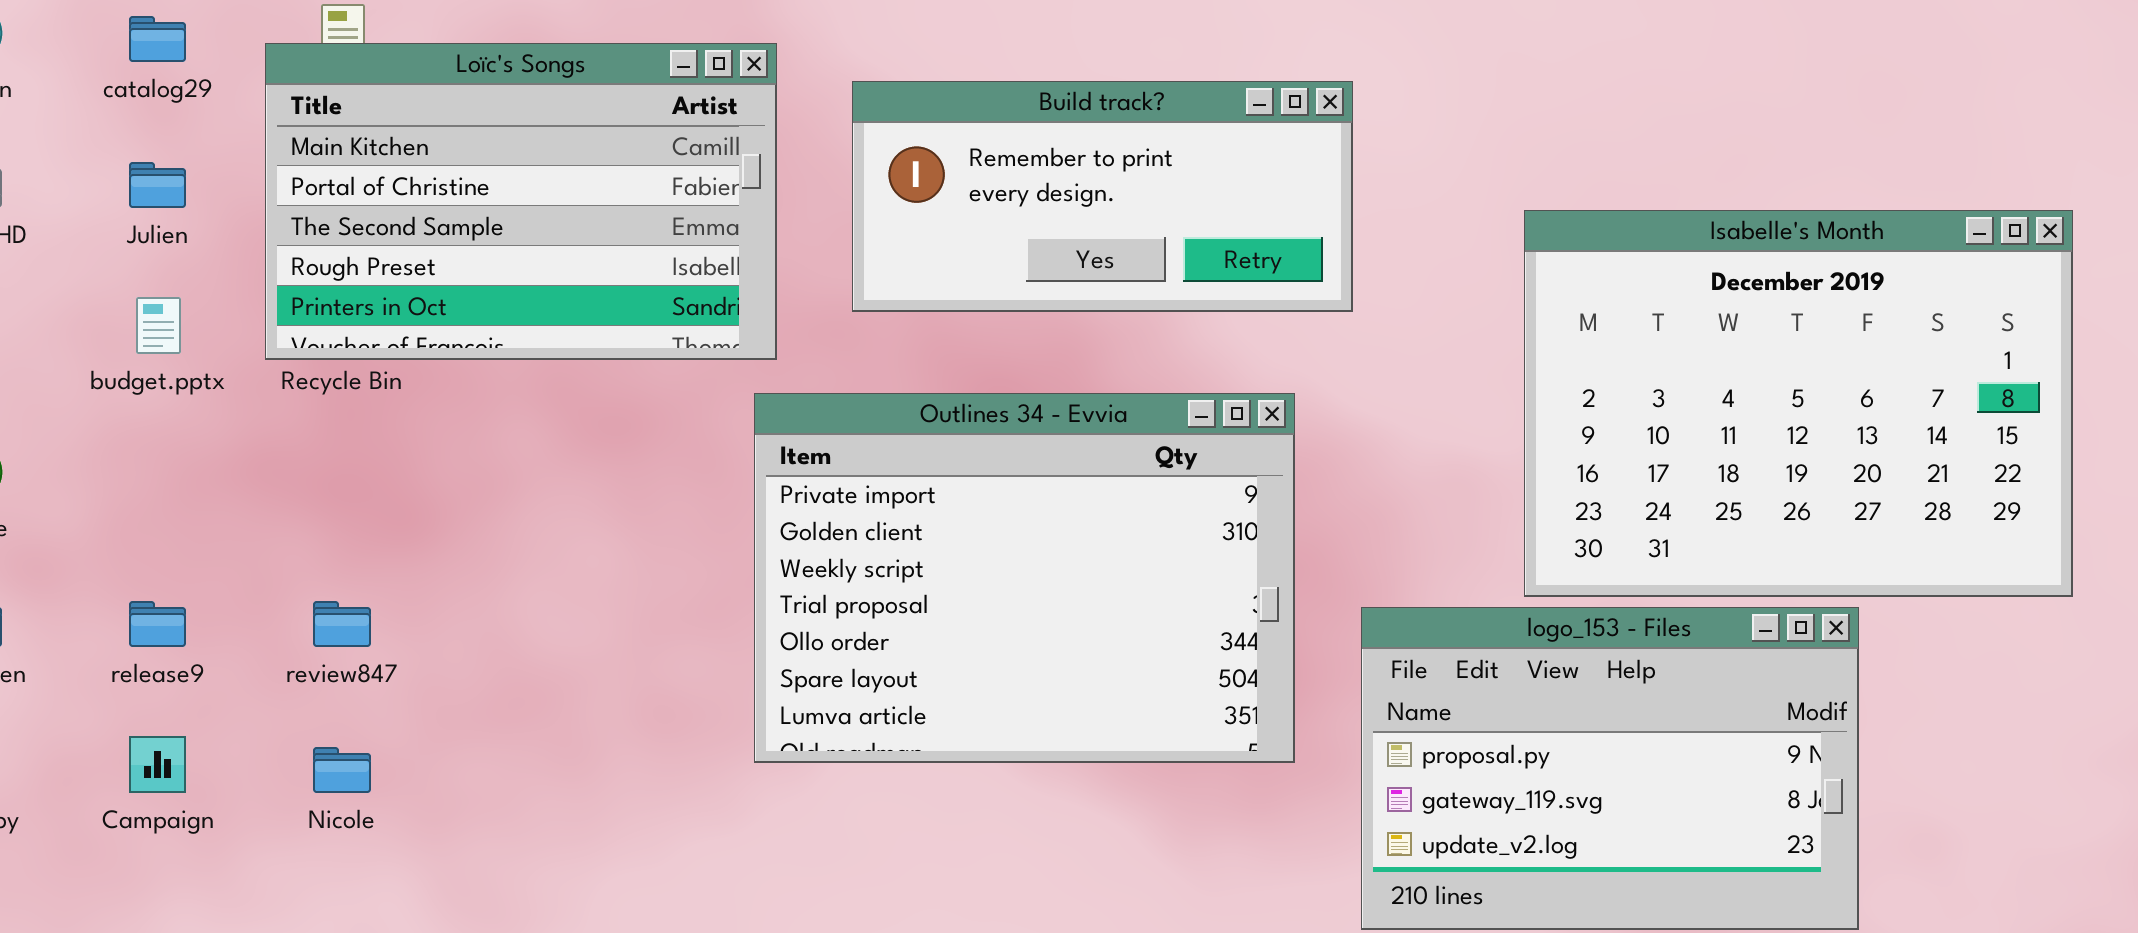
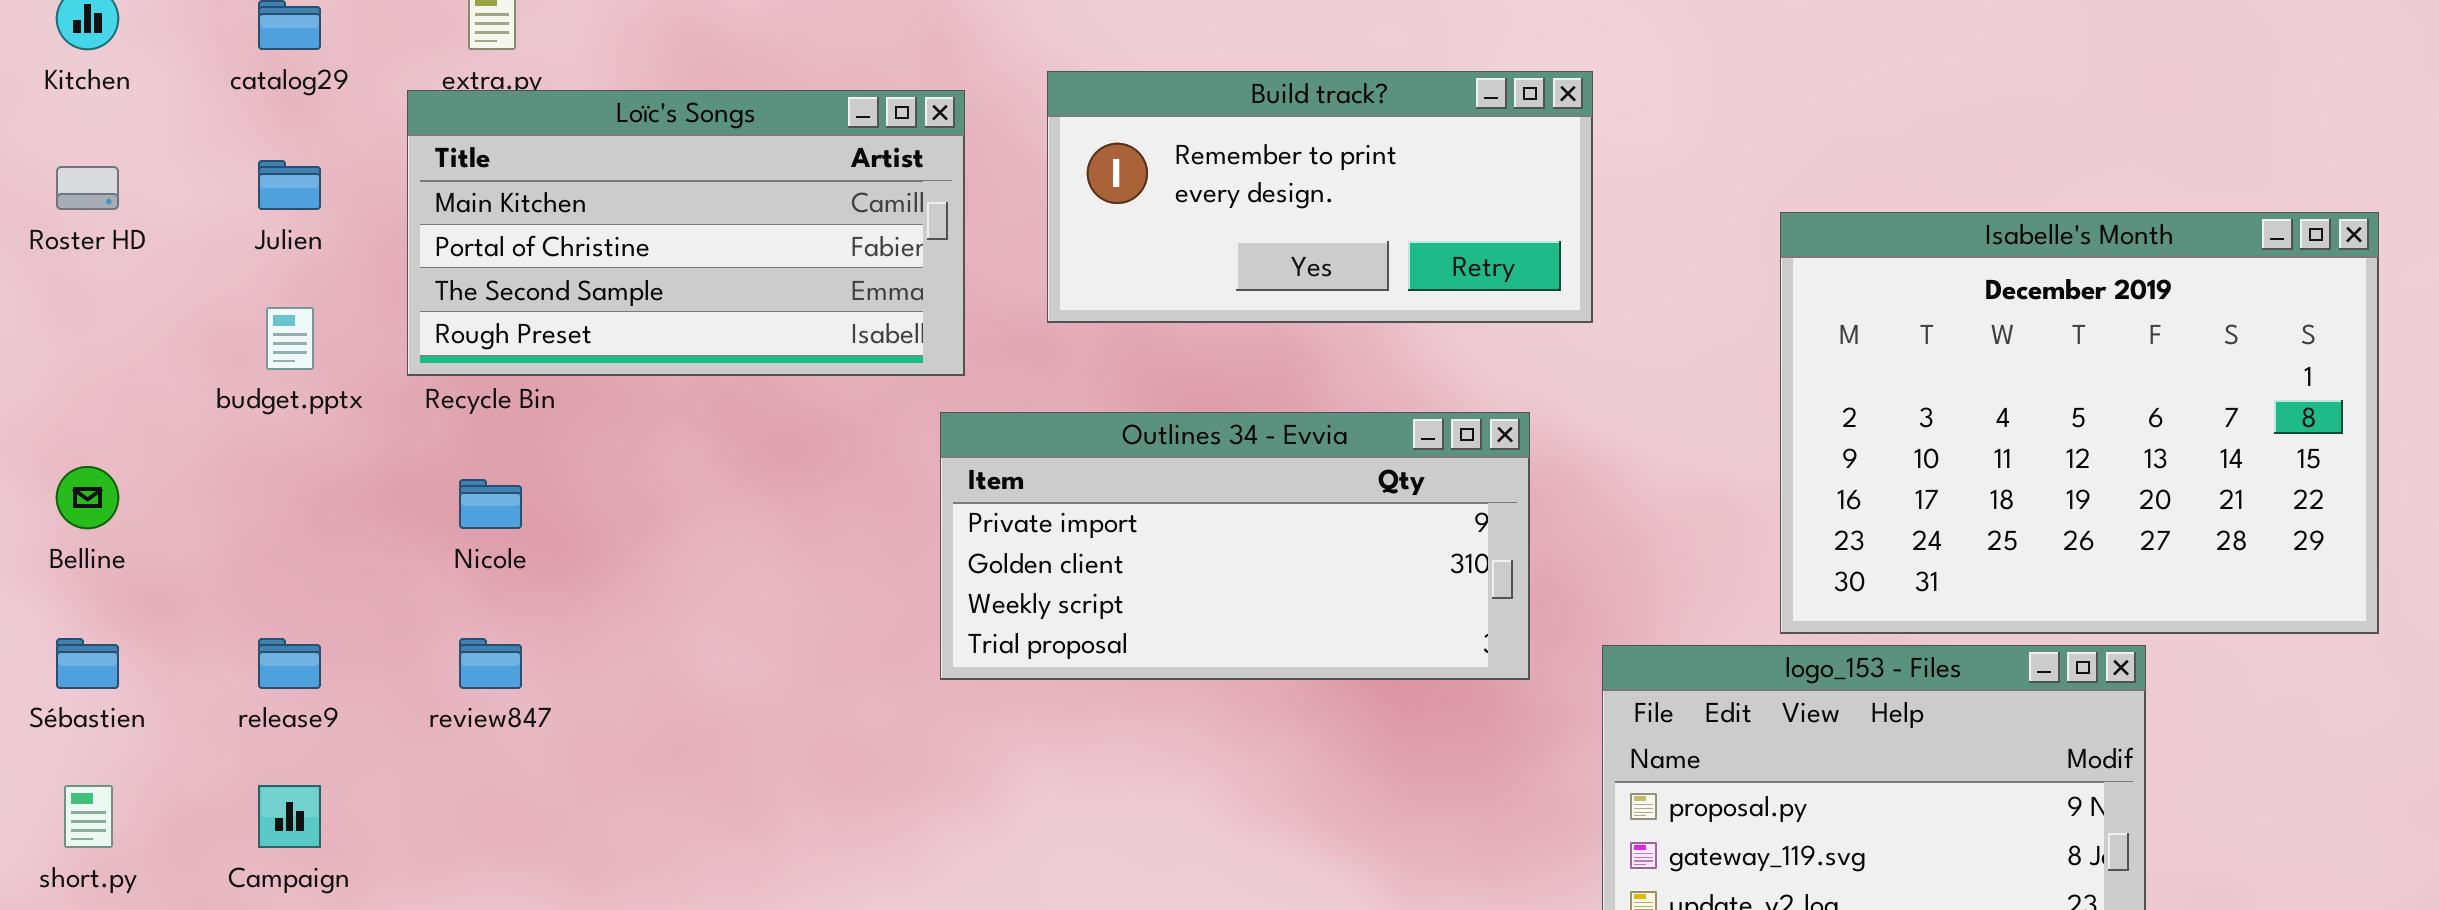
Loïc's Songs: [265,43,777,360] -> [407,90,965,376], resized
Outlines 34 - Evvia: [754,393,1295,763] -> [940,412,1530,680], resized
Nicole: [313,747,371,793] -> [459,479,522,529], moved

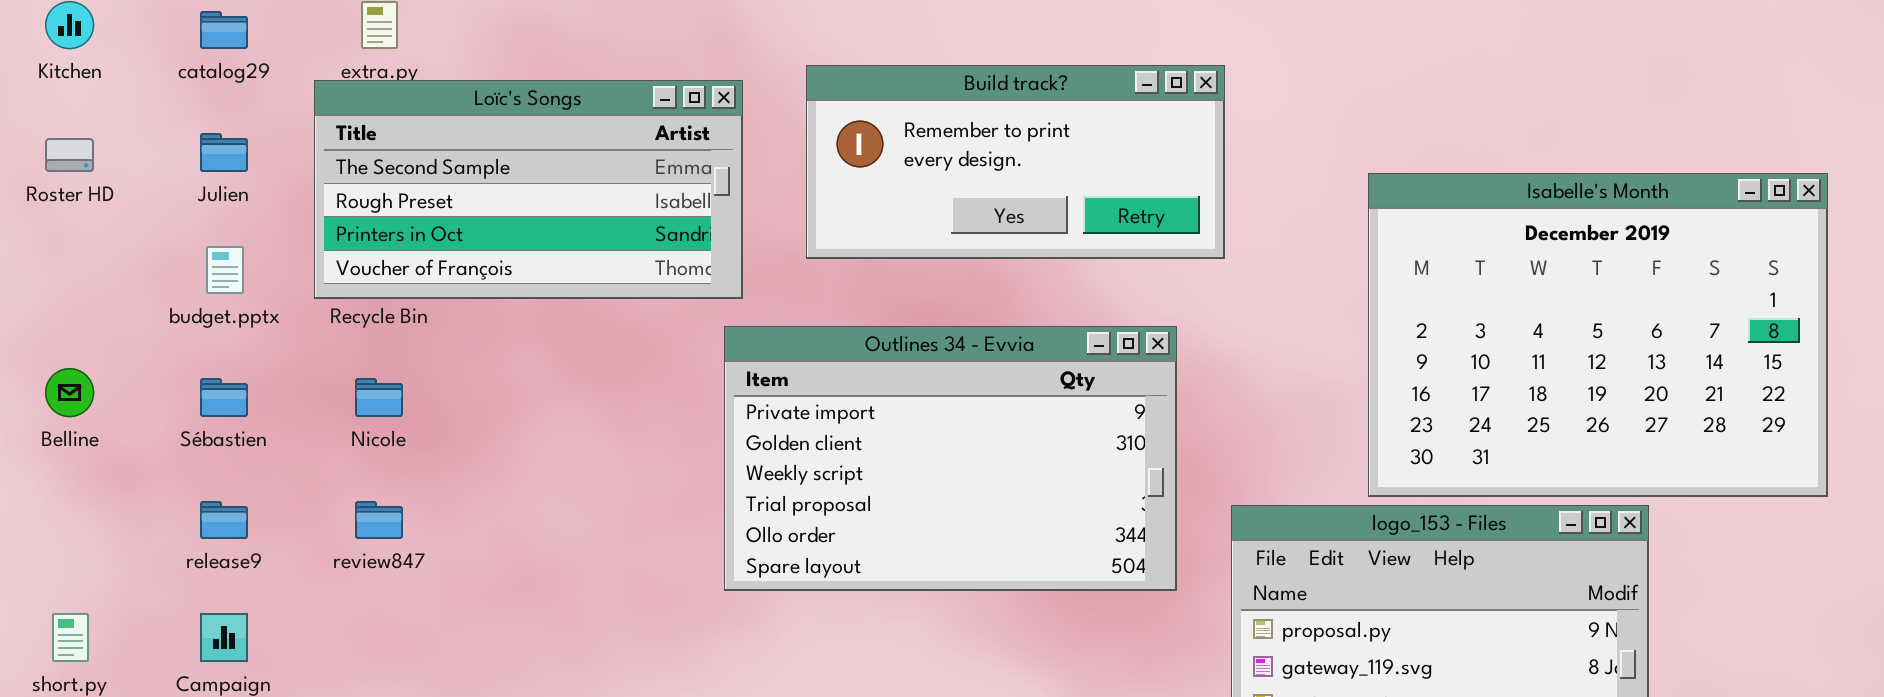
Loïc's Songs: [407,90,965,376] -> [314,80,743,299], scrolled down 2 rows
Outlines 34 - Evvia: [940,412,1530,680] -> [724,326,1177,591], resized
Sébastien: [56,638,119,689] -> [200,378,248,417], moved

